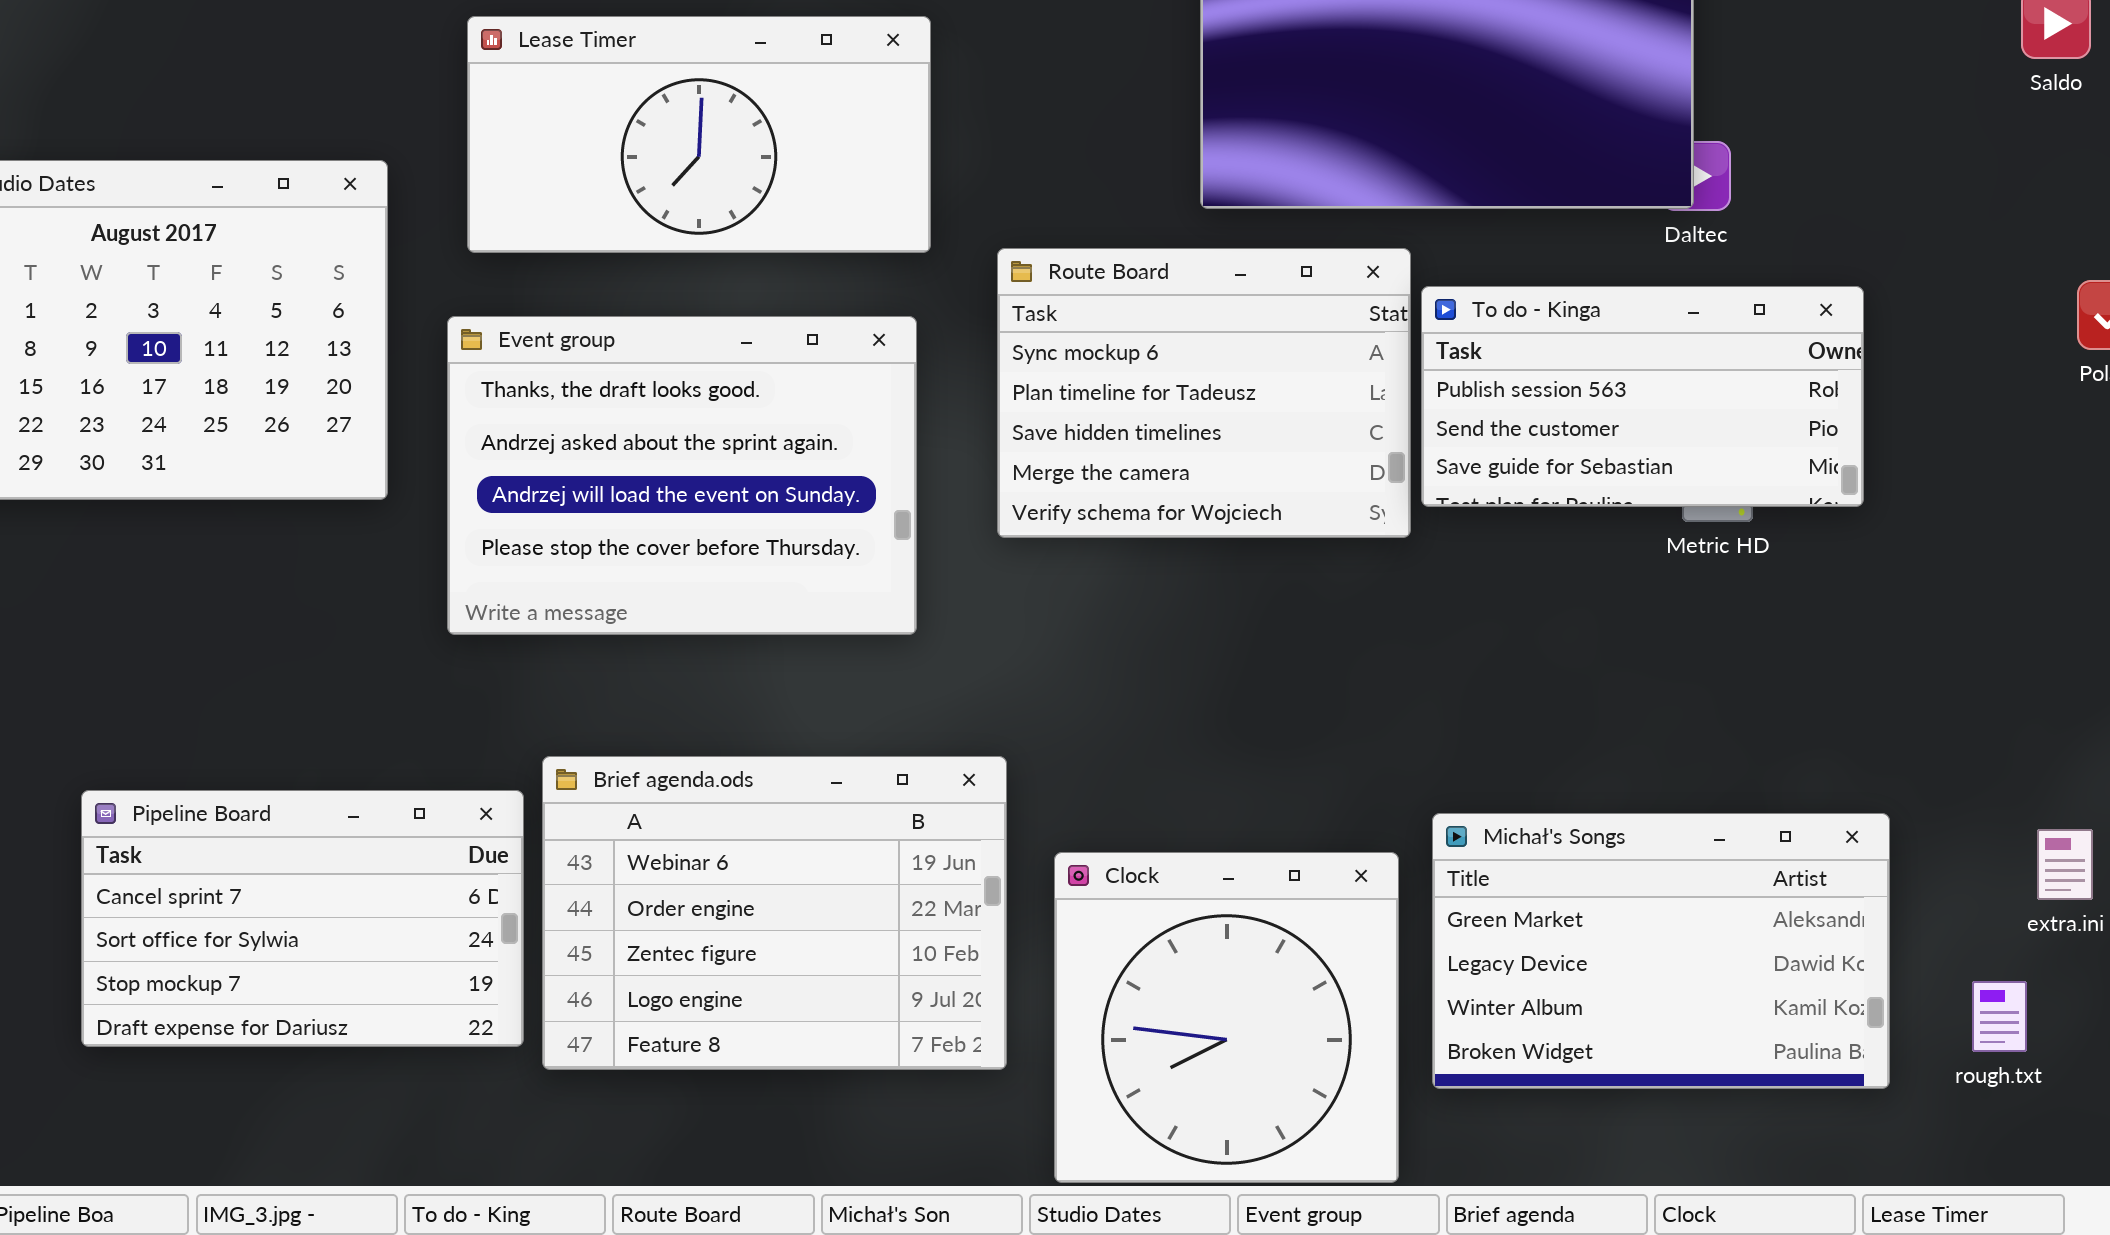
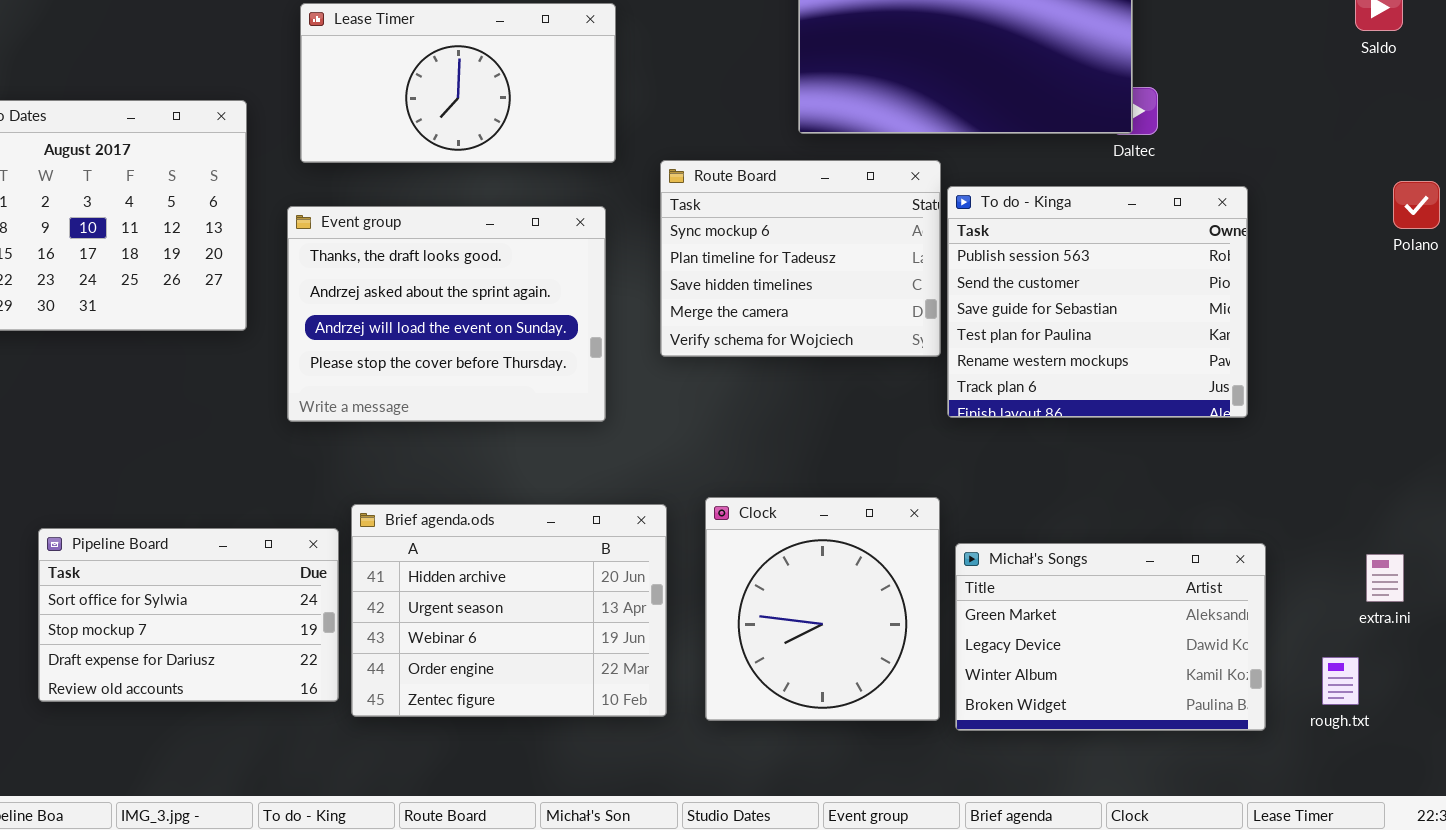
To do - Kinga: [1421,286,1864,507] -> [947,186,1248,418], resized
Brief agenda.ods: [542,756,1007,1070] -> [351,504,667,717], scrolled up 2 rows
Pipeline Board: [81,790,524,1047] -> [38,528,339,702], scrolled down 1 row
Clock: [1054,852,1399,1183] -> [705,497,940,721], moved

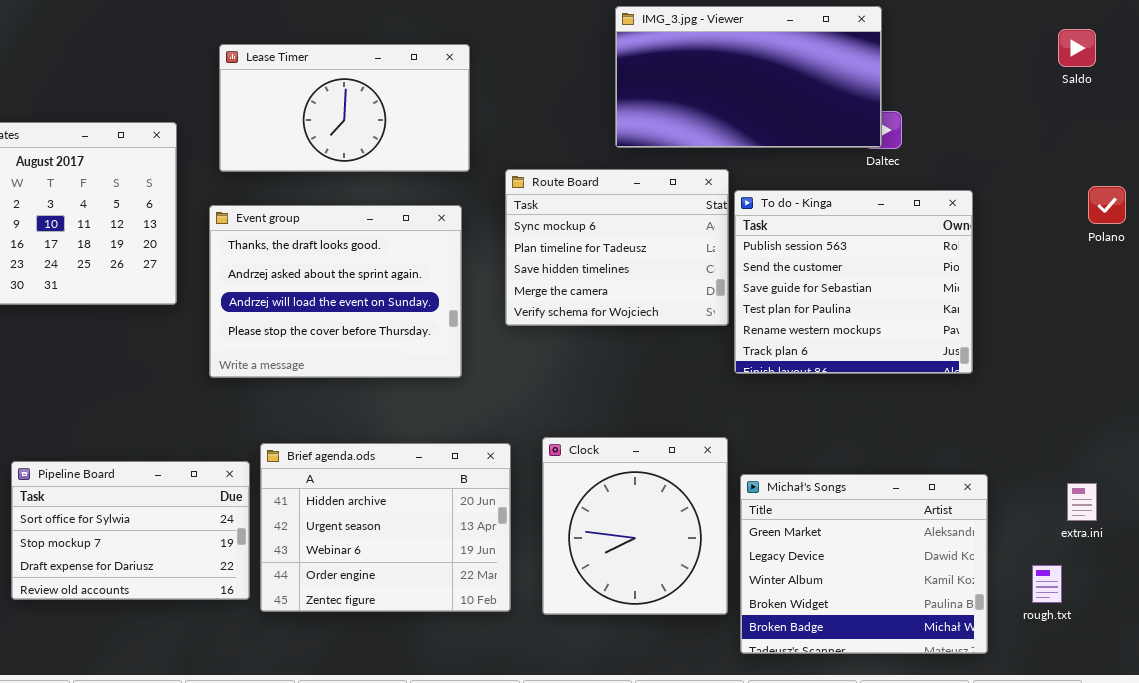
Michał's Songs: [955,543,1266,731] -> [740,474,988,654], resized

